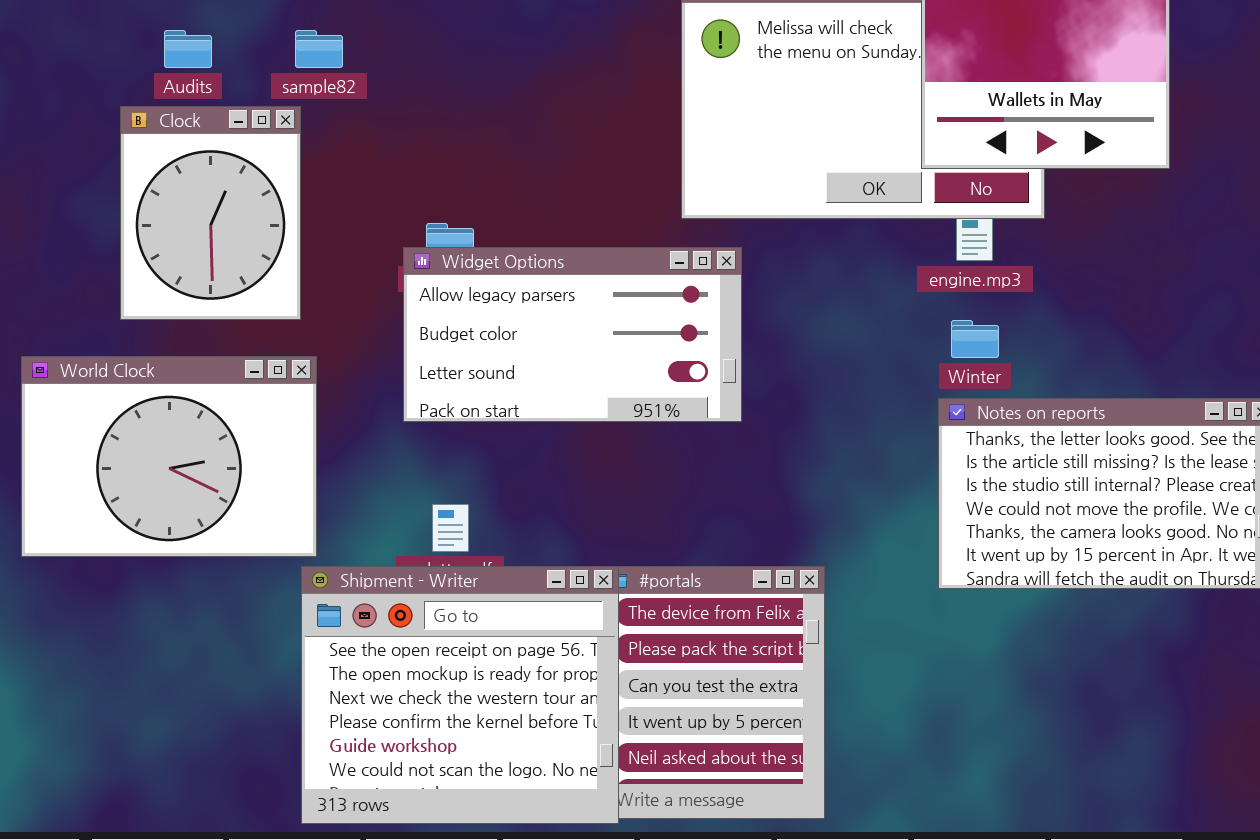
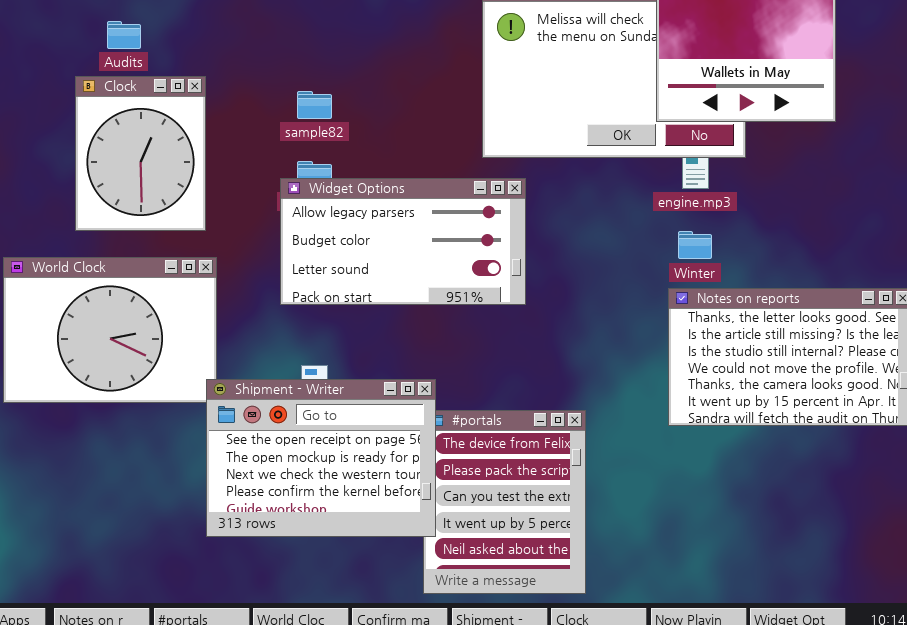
sample82: [295,30,343,68] -> [297,91,332,119], moved
Shipment - Writer: [301,566,619,824] -> [206,379,436,537], moved, resized

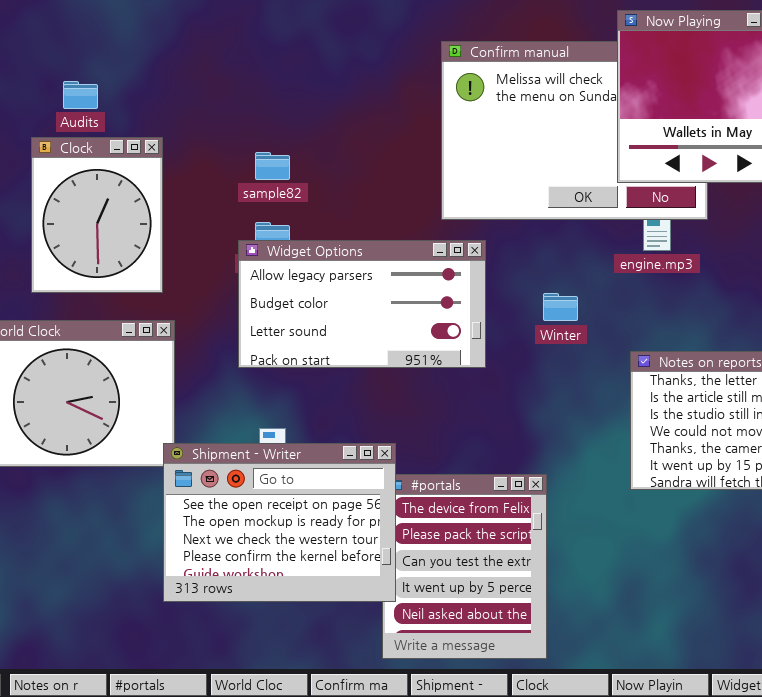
Winter: [678,231,712,259] -> [543,293,578,321], moved

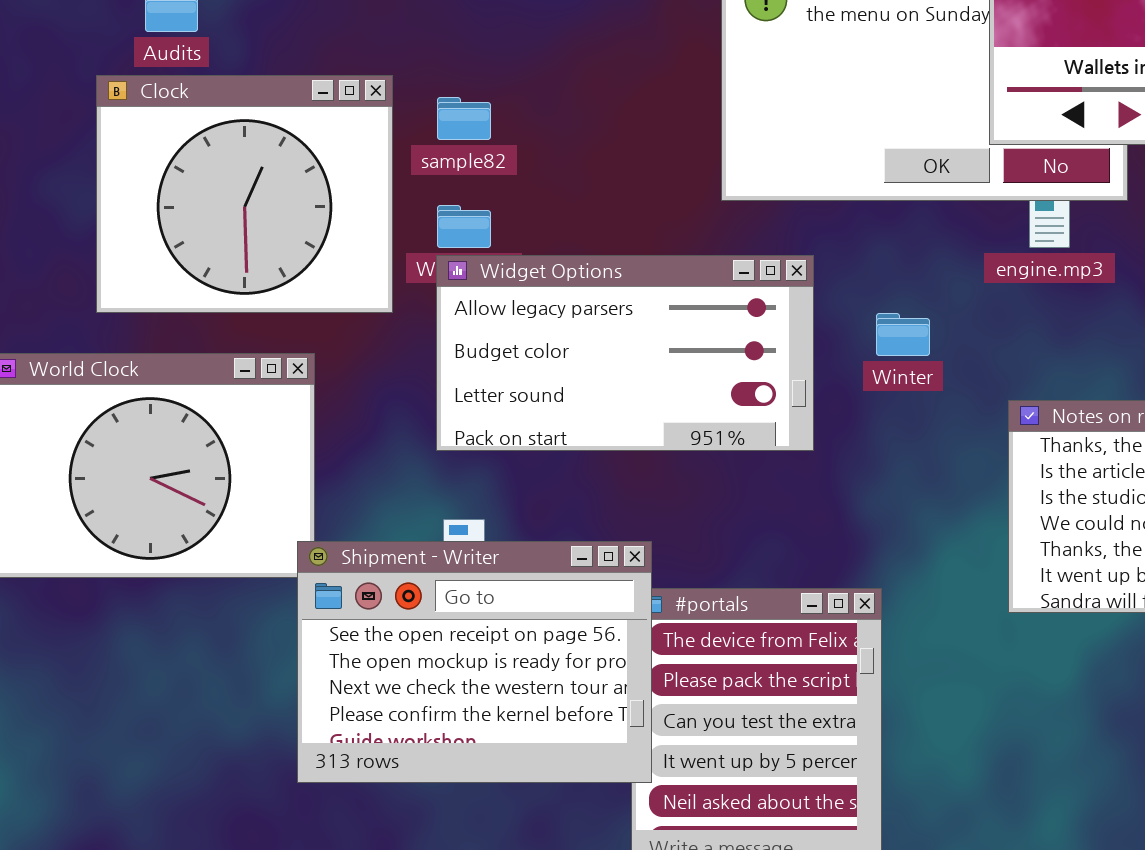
Clock: [31,137,163,293] -> [96,75,393,313], resized
Widget Options: [238,240,486,368] -> [436,255,814,451], moved

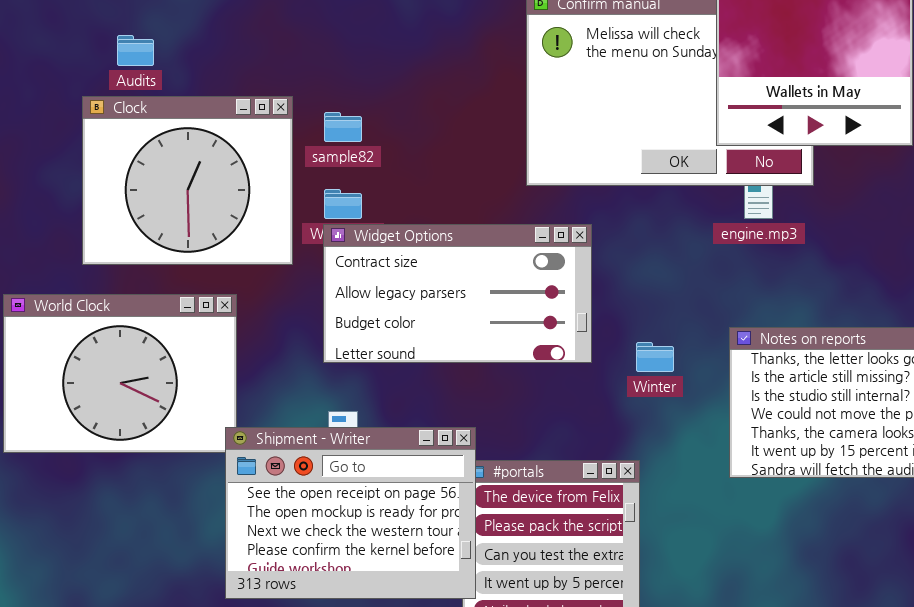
Widget Options: [436,255,814,451] -> [323,224,592,363], scrolled up 1 row
Winter: [876,313,930,356] -> [636,342,674,372], moved

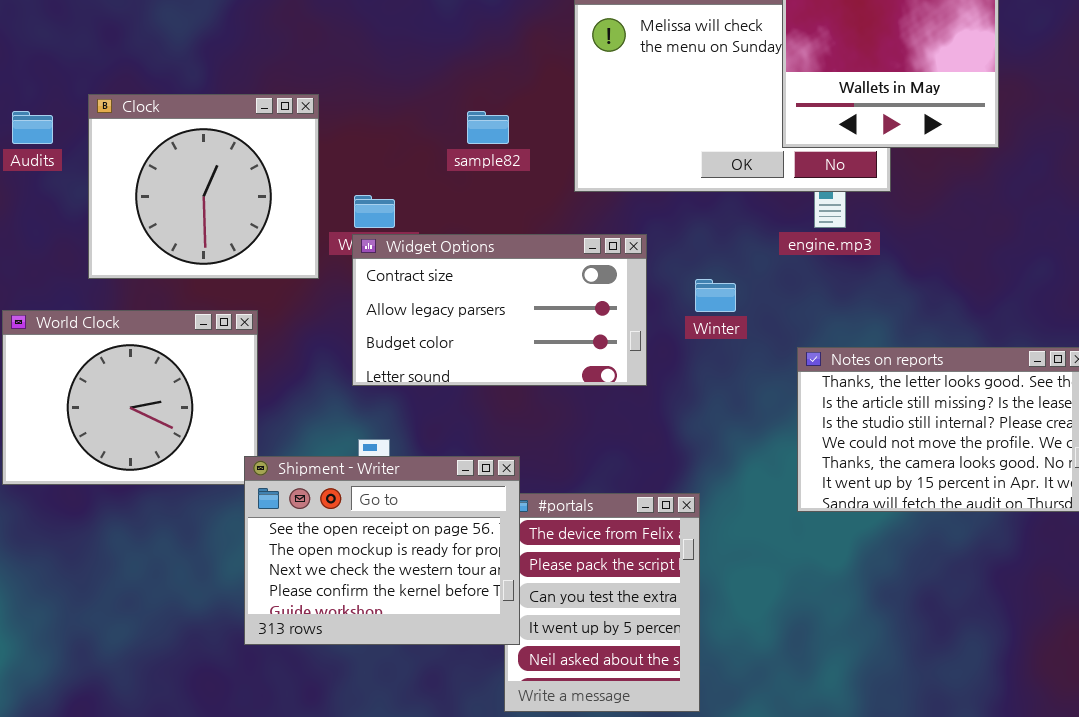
Audits: [117,35,154,66] -> [12,111,53,144], moved
sample82: [324,112,362,142] -> [467,111,509,144], moved
Winter: [636,342,674,372] -> [695,279,736,312], moved

